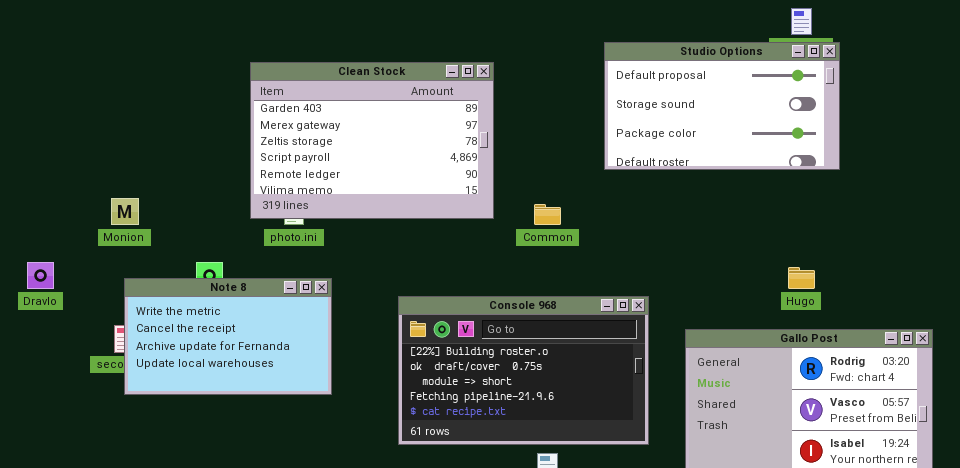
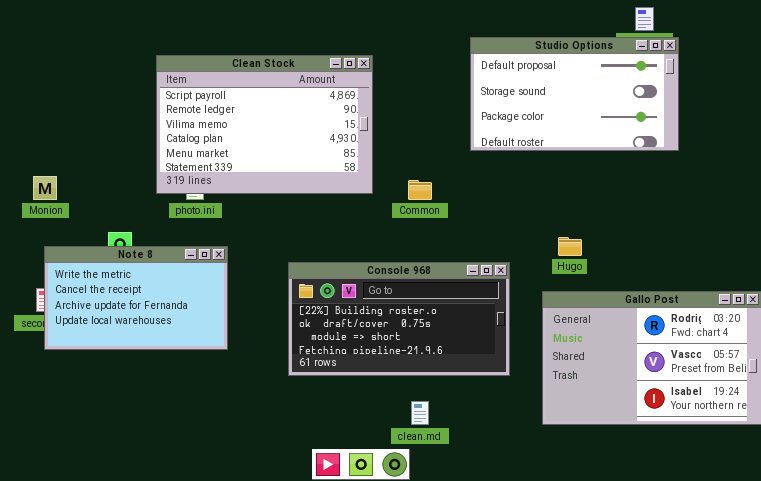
Clean Stock: [250,62,494,219] -> [156,55,373,194], scrolled down 3 rows
Hugo: [788,267,815,289] -> [558,237,582,256], moved
Console 968: [398,296,649,445] -> [288,262,510,376], resized

